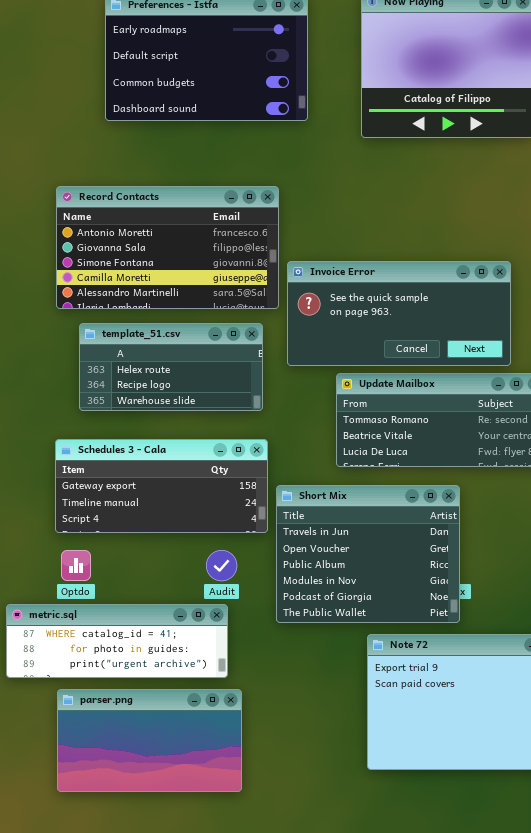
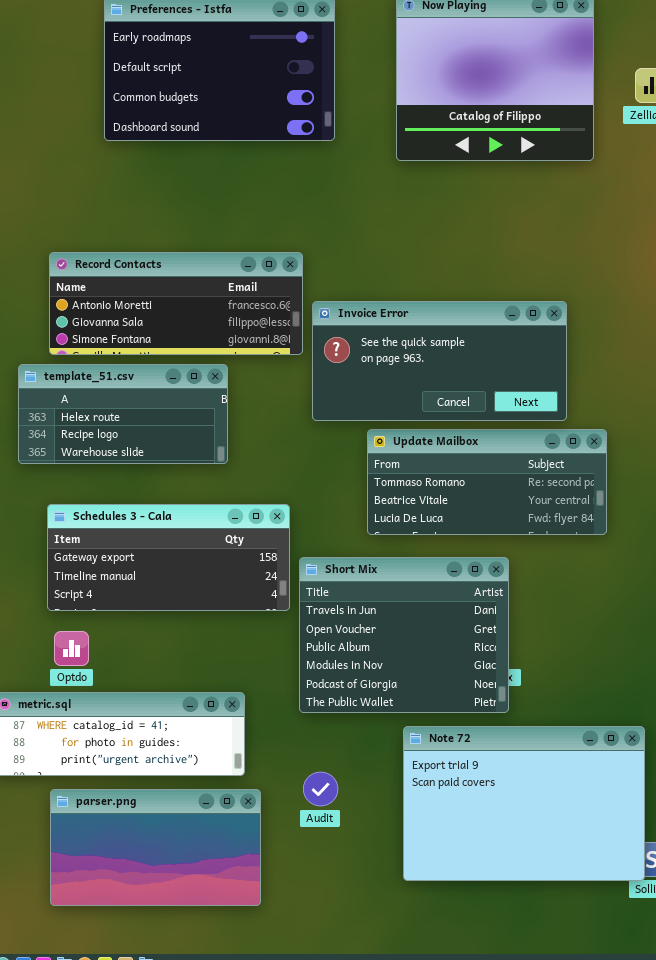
Record Contacts: [56,186,279,309] -> [49,252,303,355], resized
template_51.csv: [79,323,263,411] -> [18,364,228,464], moved
Audit: [206,550,237,581] -> [303,772,338,806], moved

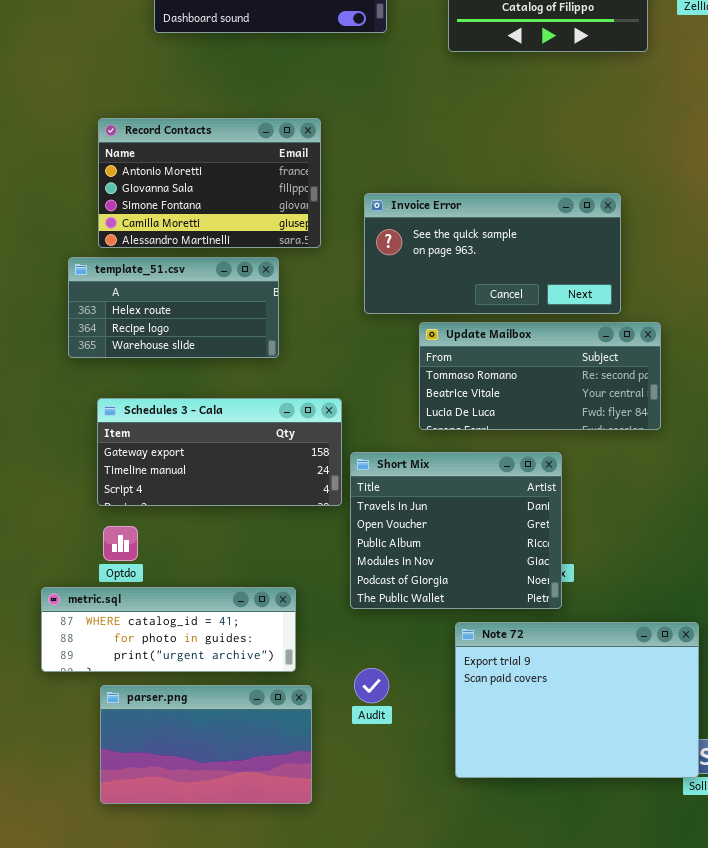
Record Contacts: [49,252,303,355] -> [98,118,321,248], resized

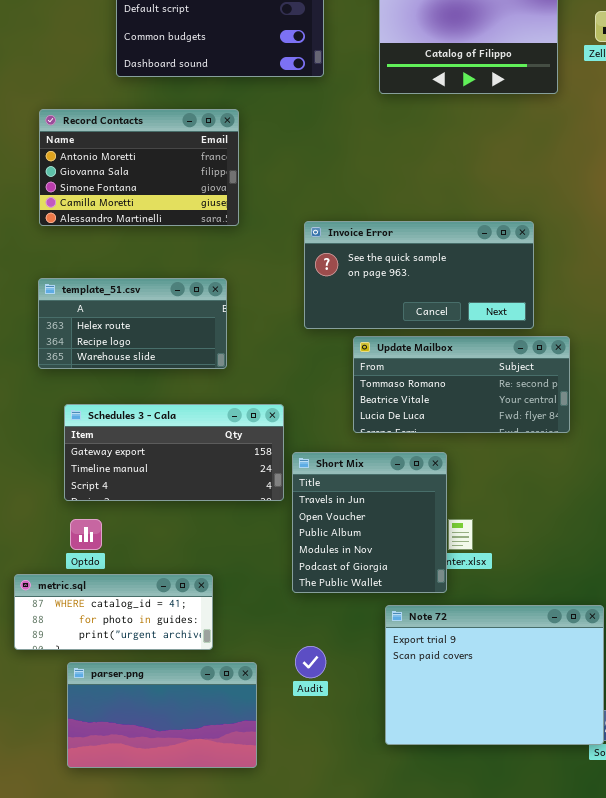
Record Contacts: [98,118,321,248] -> [39,109,239,226], moved
Short Mix: [350,452,562,609] -> [292,452,447,593], resized
metric.sql: [41,587,296,672] -> [14,574,213,650], resized

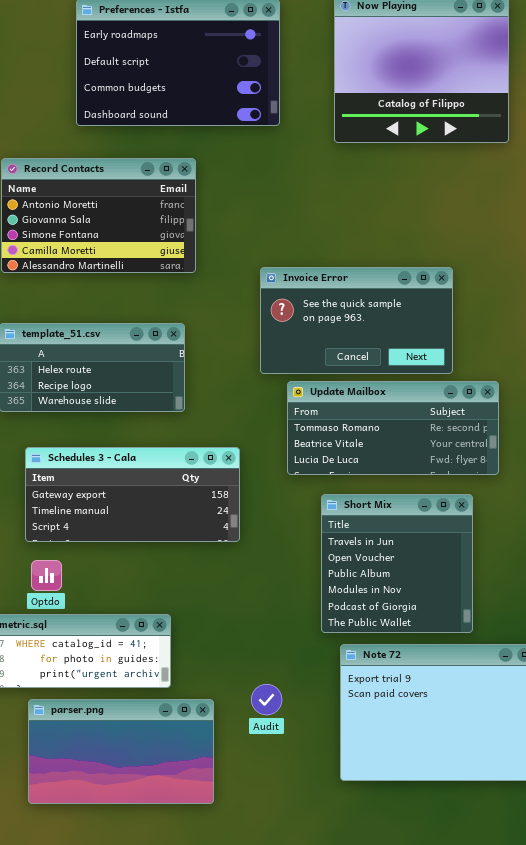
Invoice Error: [304,221,534,329] -> [260,267,453,374], resized
Update Mailbox: [353,336,570,433] -> [287,381,499,475], moved
Short Mix: [292,452,447,593] -> [321,494,473,633], moved

